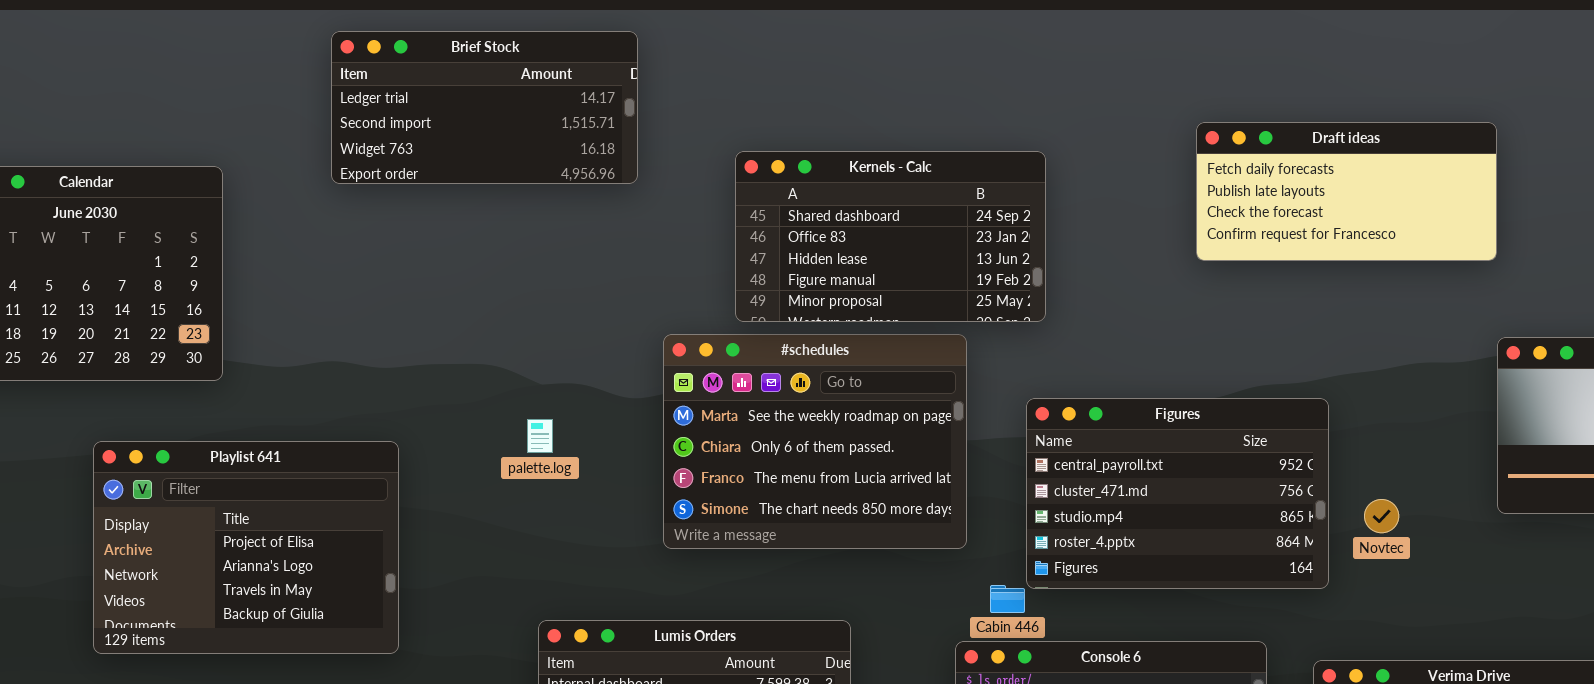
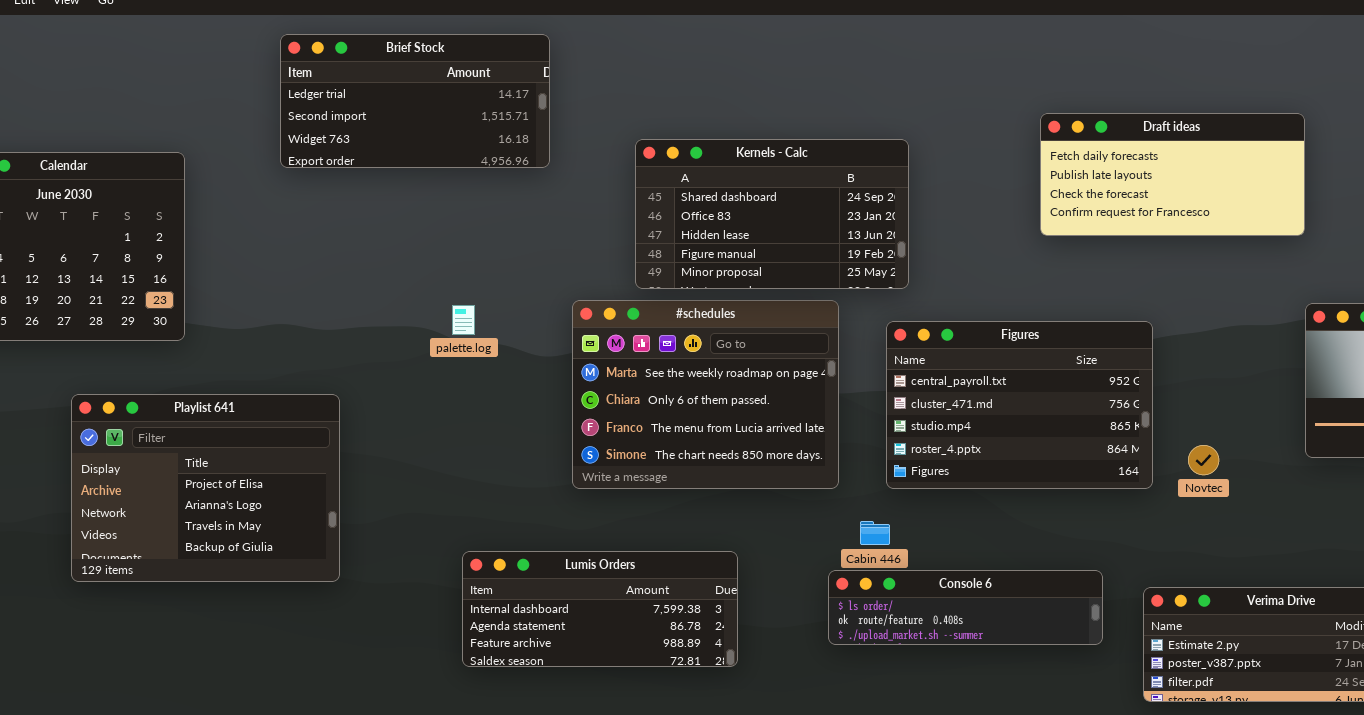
Figures: [1026,398,1329,589] -> [886,321,1153,489], moved
palette.log: [527,419,553,453] -> [452,305,475,335], moved

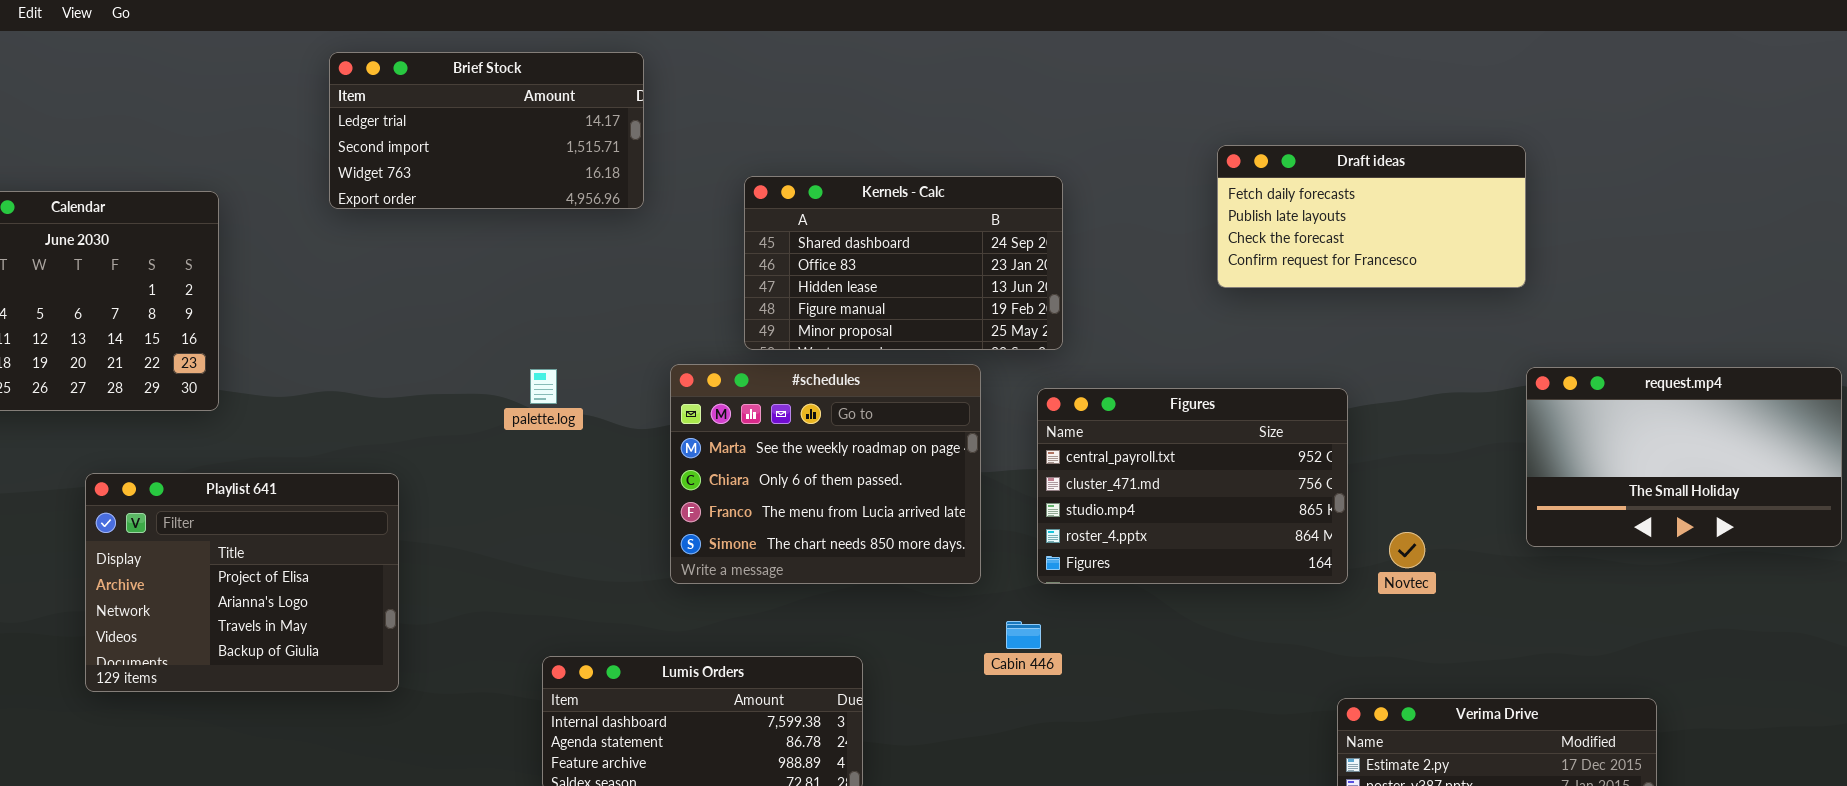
Console 6: [828,570,1103,645] -> none, closed

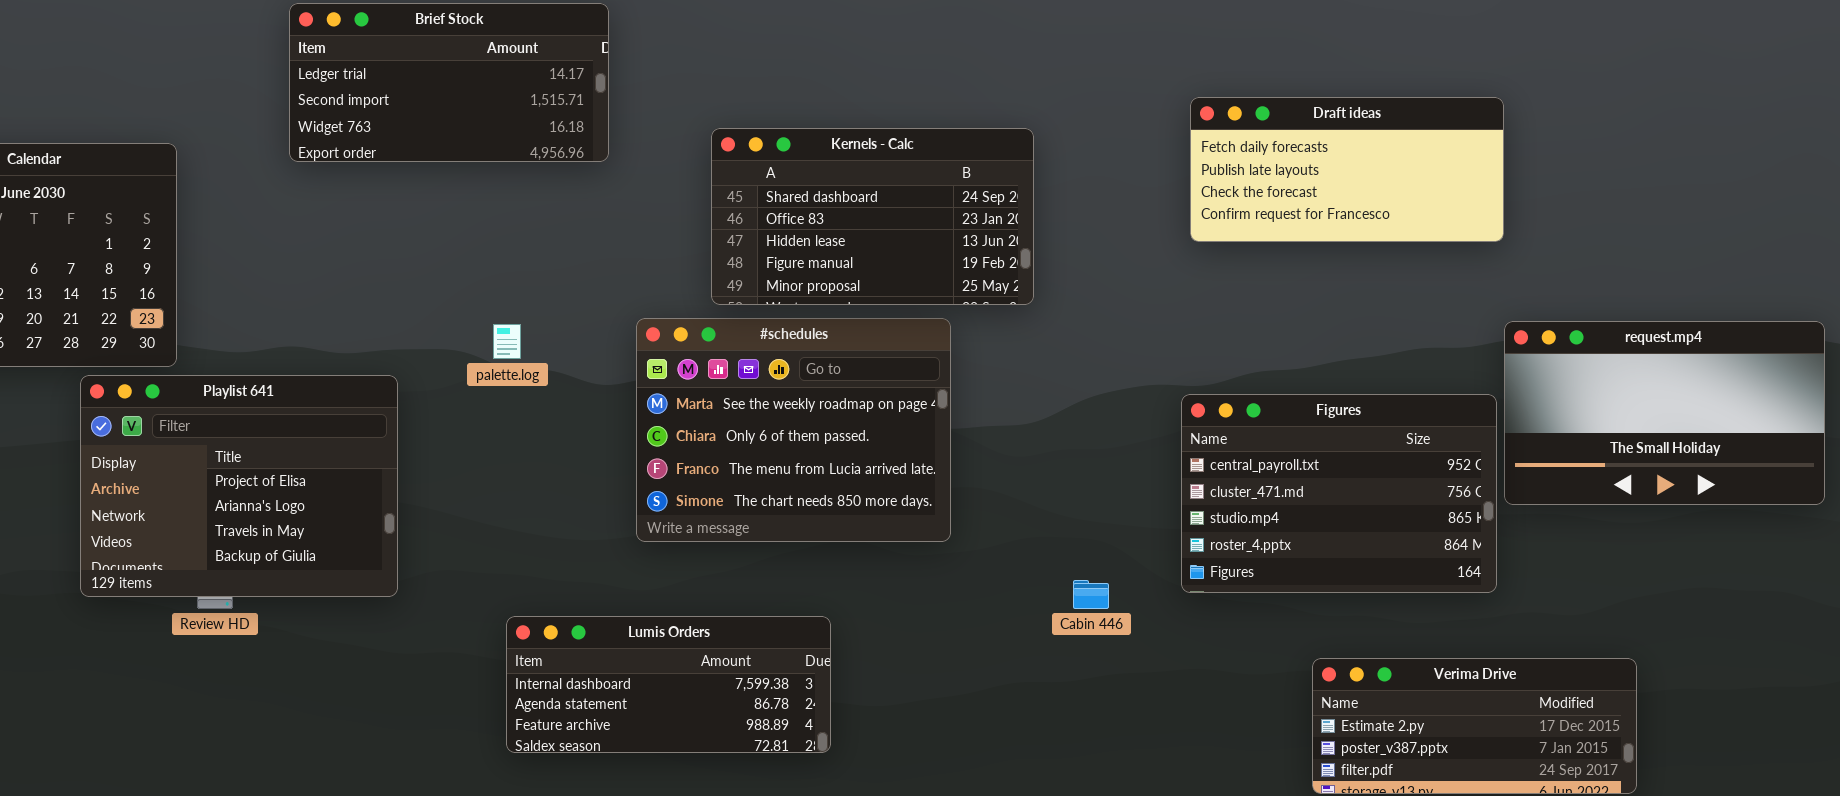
Figures: [1037,388,1348,584] -> [1181,394,1497,593], moved
Playlist 641: [85,473,399,692] -> [80,375,398,597], moved
Cabin 446: [1006,621,1041,649] -> [1073,580,1109,609], moved

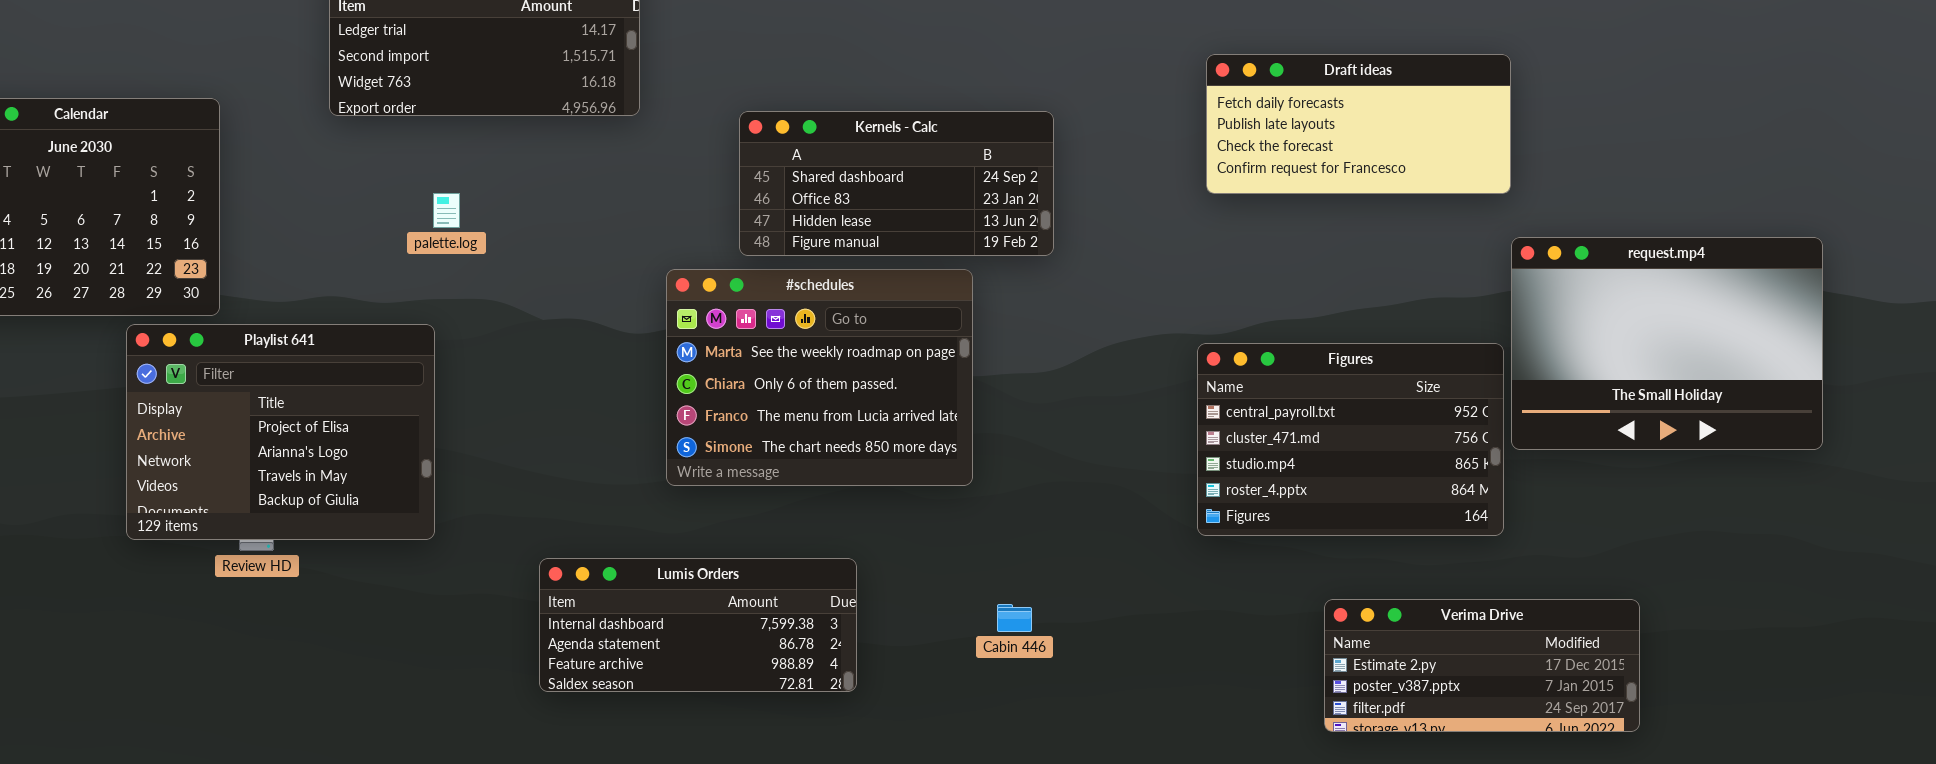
Kernels - Calc: [711,128,1034,305] -> [739,111,1054,256], resized
request.mp4: [1504,321,1825,505] -> [1511,237,1823,450], resized
palette.log: [493,324,521,359] -> [433,193,460,228], moved
Cabin 446: [1073,580,1109,609] -> [997,604,1032,632], moved

